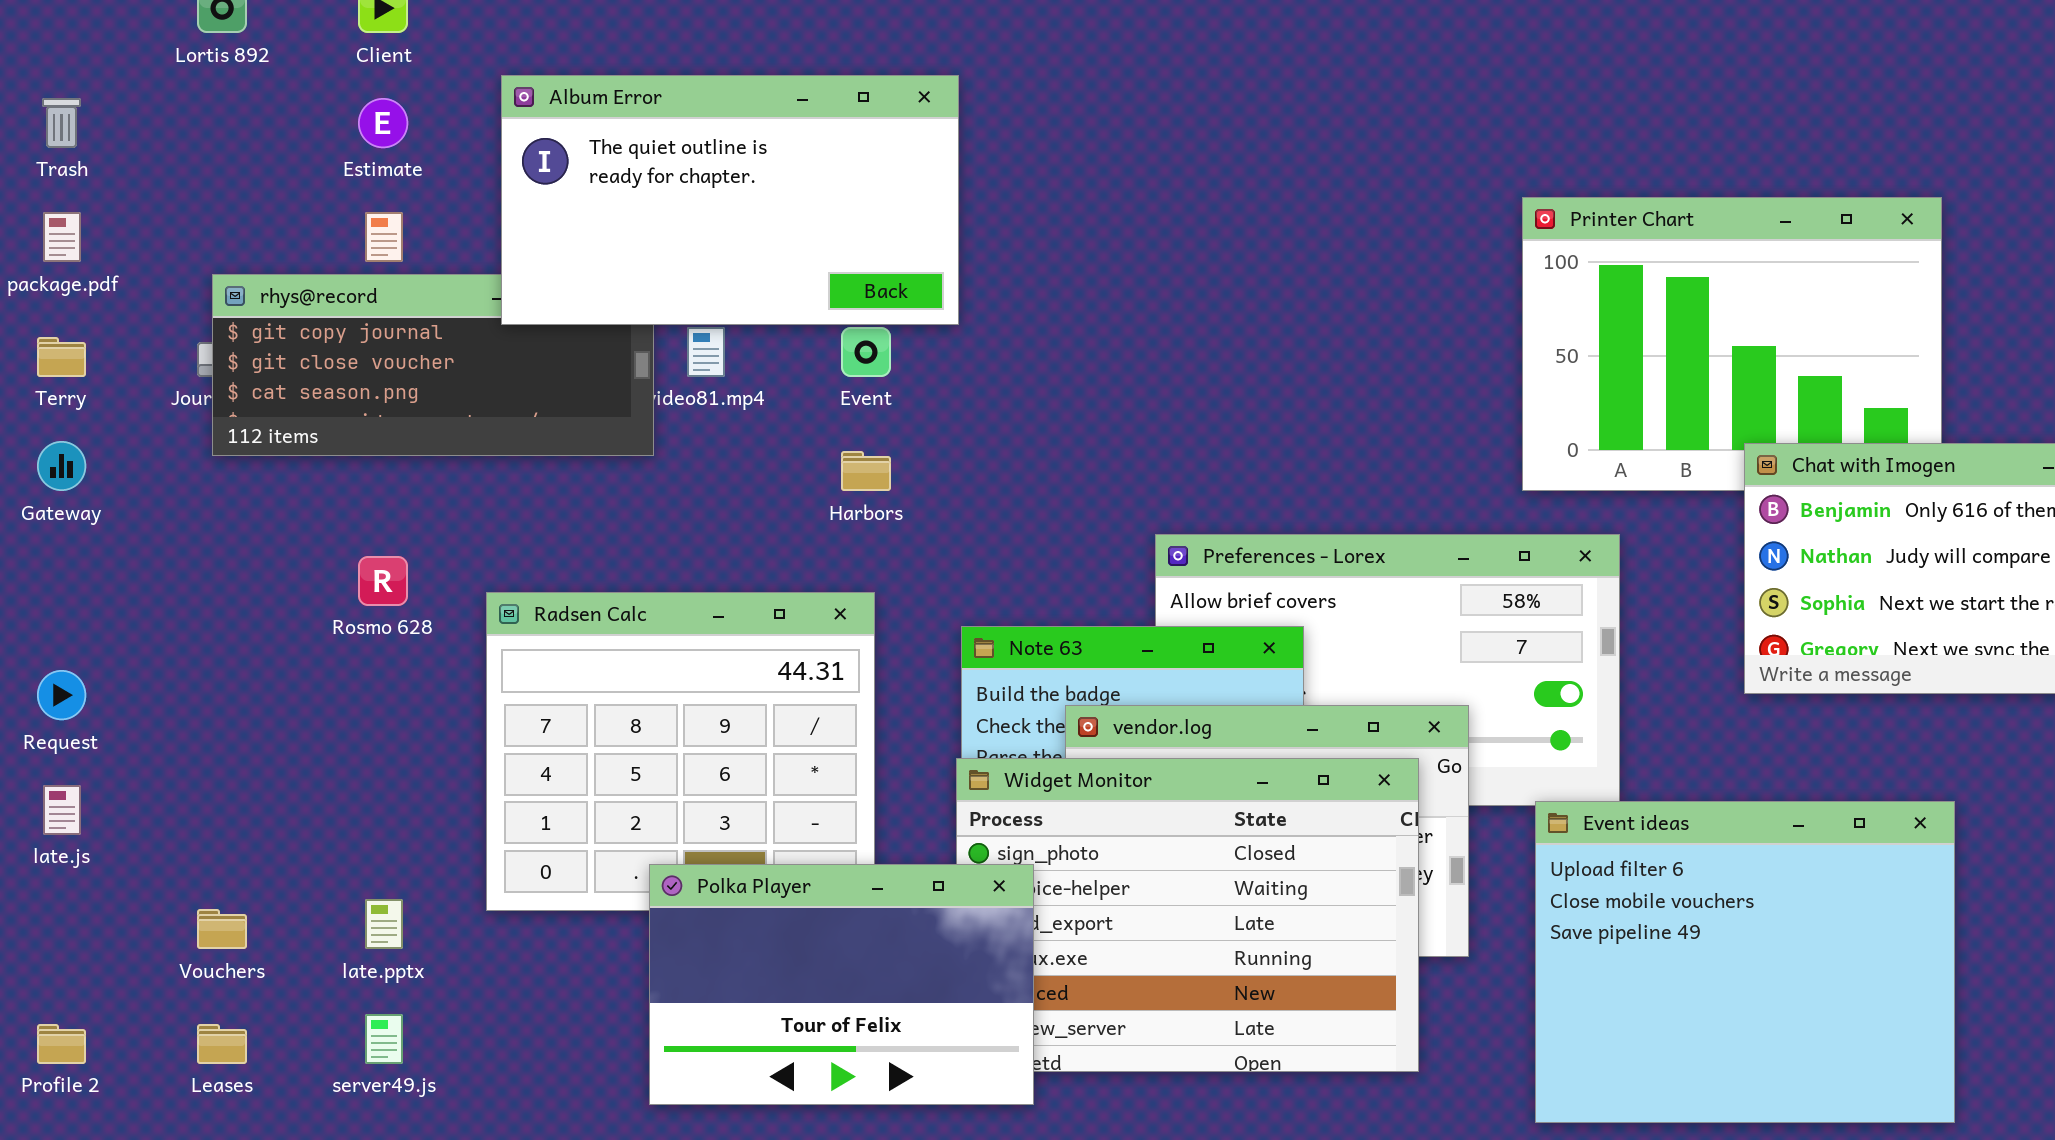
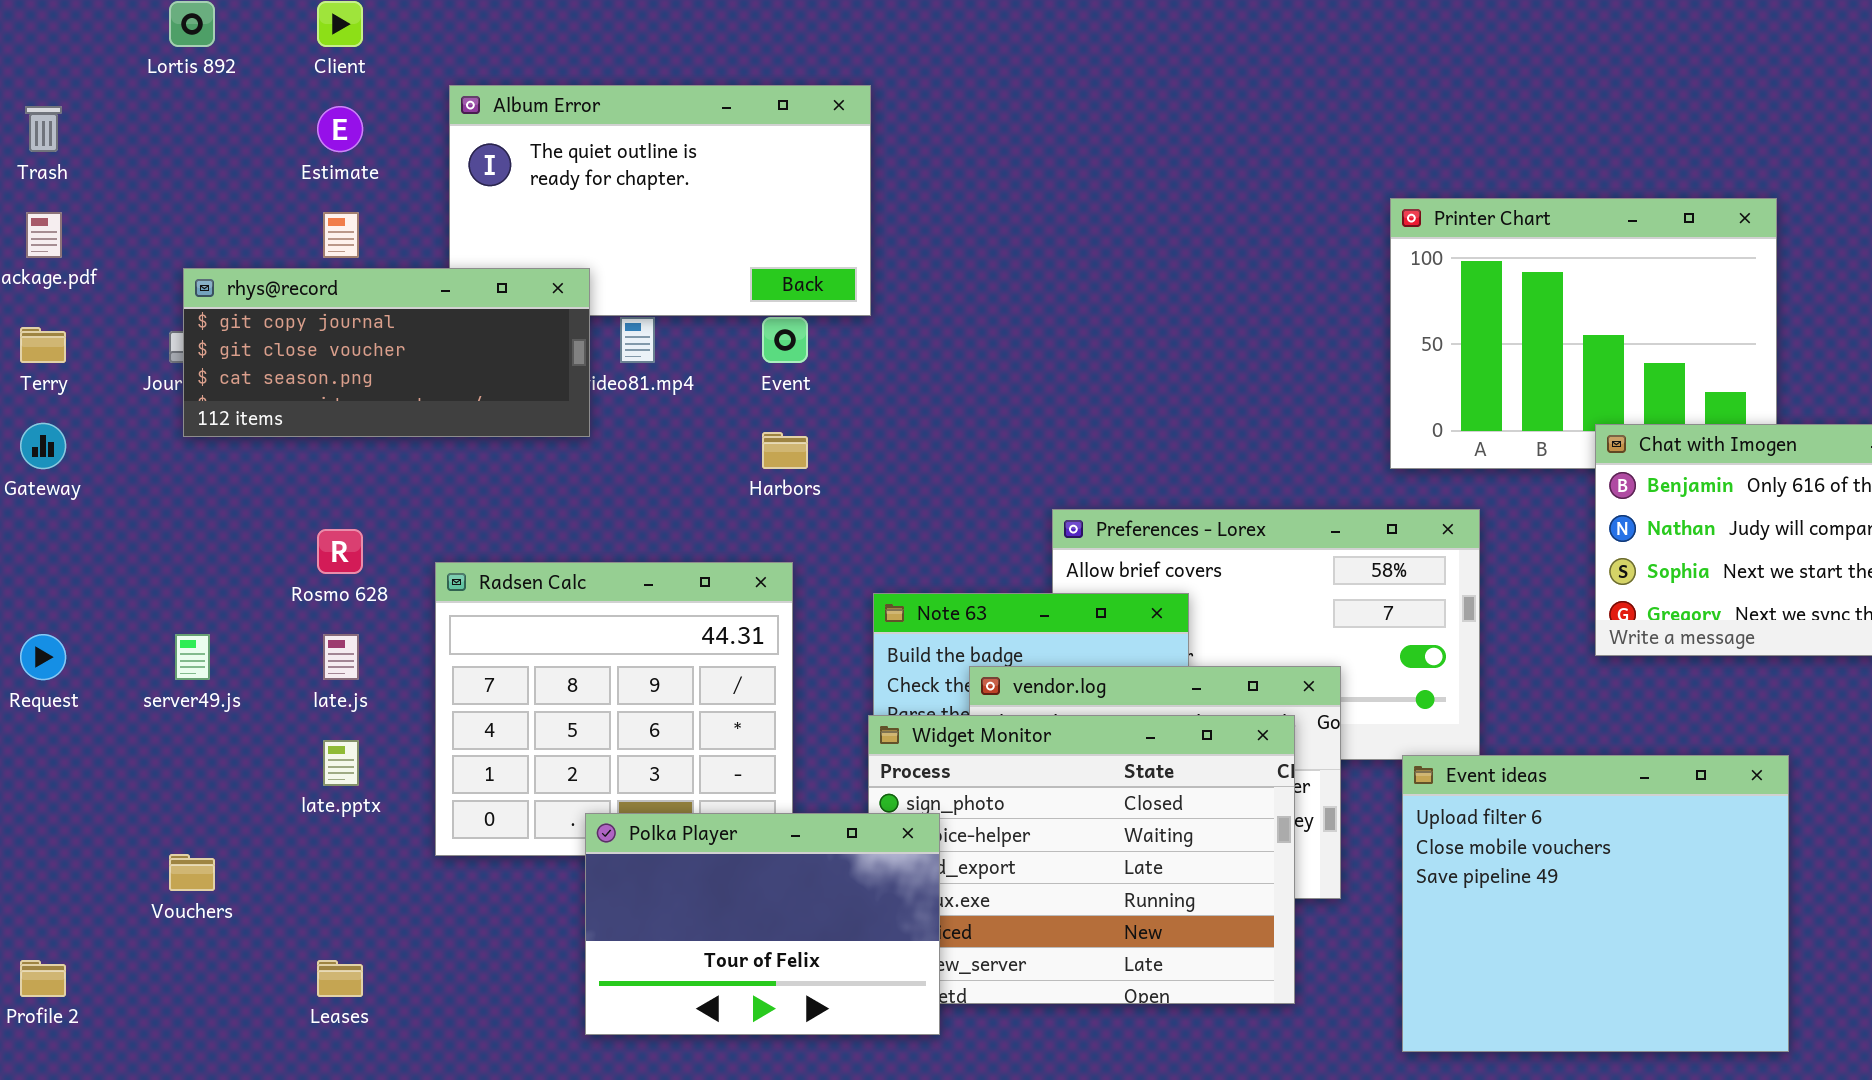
rhys@record: [212,274,654,456] -> [183,268,590,437], raised
late.js: [43,785,81,835] -> [323,634,359,680], moved
late.pptx: [365,899,403,949] -> [323,740,359,786], moved
server49.js: [365,1014,403,1064] -> [175,634,210,680], moved
Leases: [197,1024,247,1064] -> [317,960,363,997], moved

